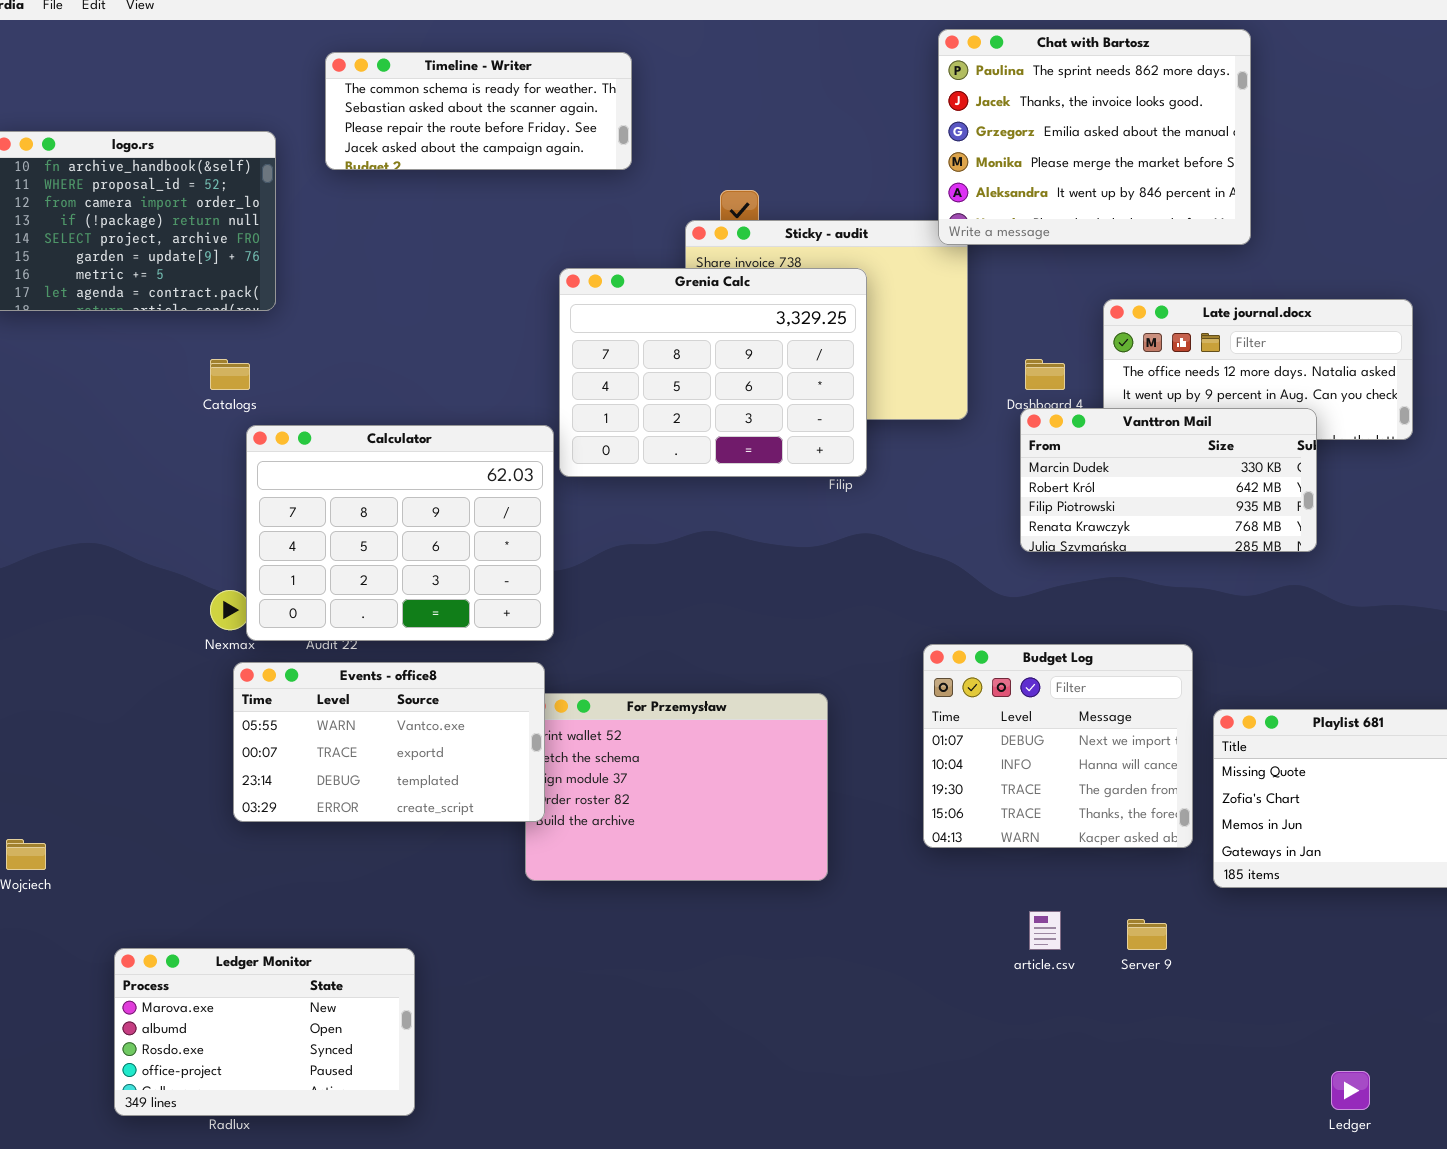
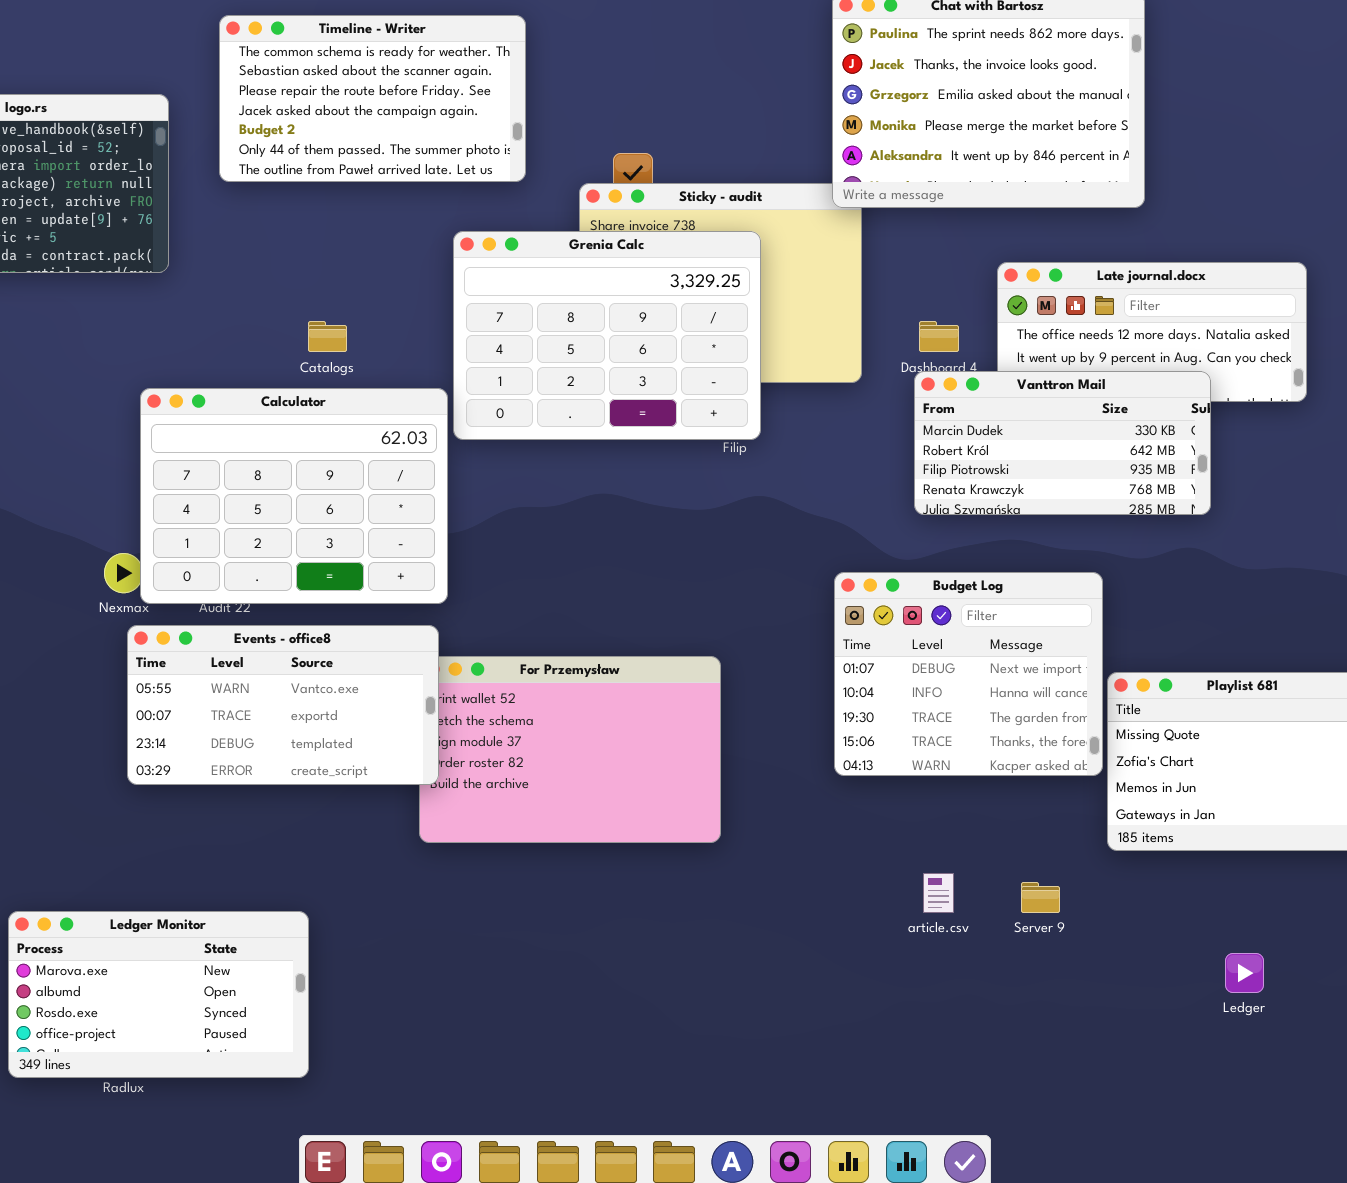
Timeline - Writer: [325,52,632,170] -> [219,15,526,182], resized
Catalogs: [210,359,250,390] -> [308,321,347,352], moved
Budget Log: [923,644,1193,848] -> [834,572,1103,776], moved
Ledger: [1331,1071,1370,1110] -> [1225,953,1264,993], moved

